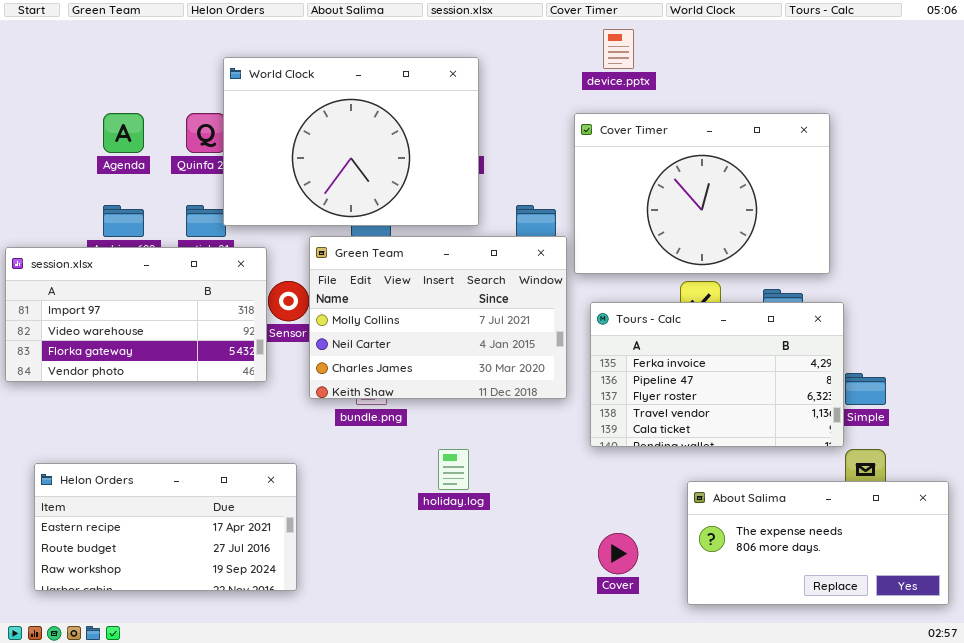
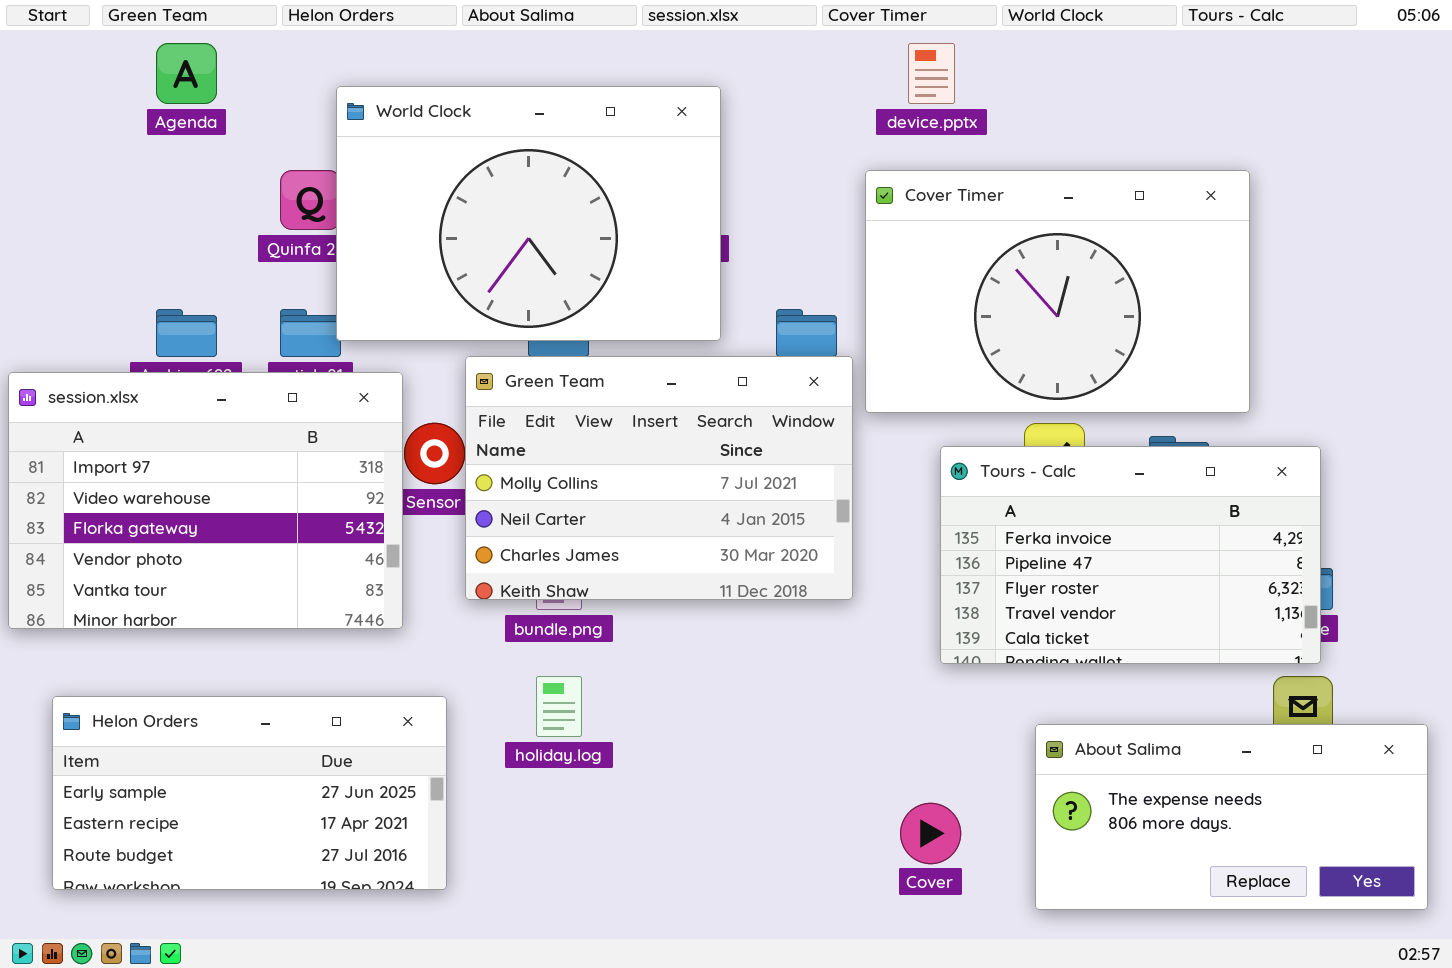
Agenda: [103,113,144,153] -> [156,43,217,104], moved
session.xlsx: [5,247,267,382] -> [8,372,403,629], resized
Tours - Calc: [590,302,844,447] -> [940,446,1321,664], moved
holiday.log: [438,449,469,490] -> [536,676,582,737], moved
Helon Orders: [34,463,297,591] -> [52,696,447,890], scrolled up 1 row

